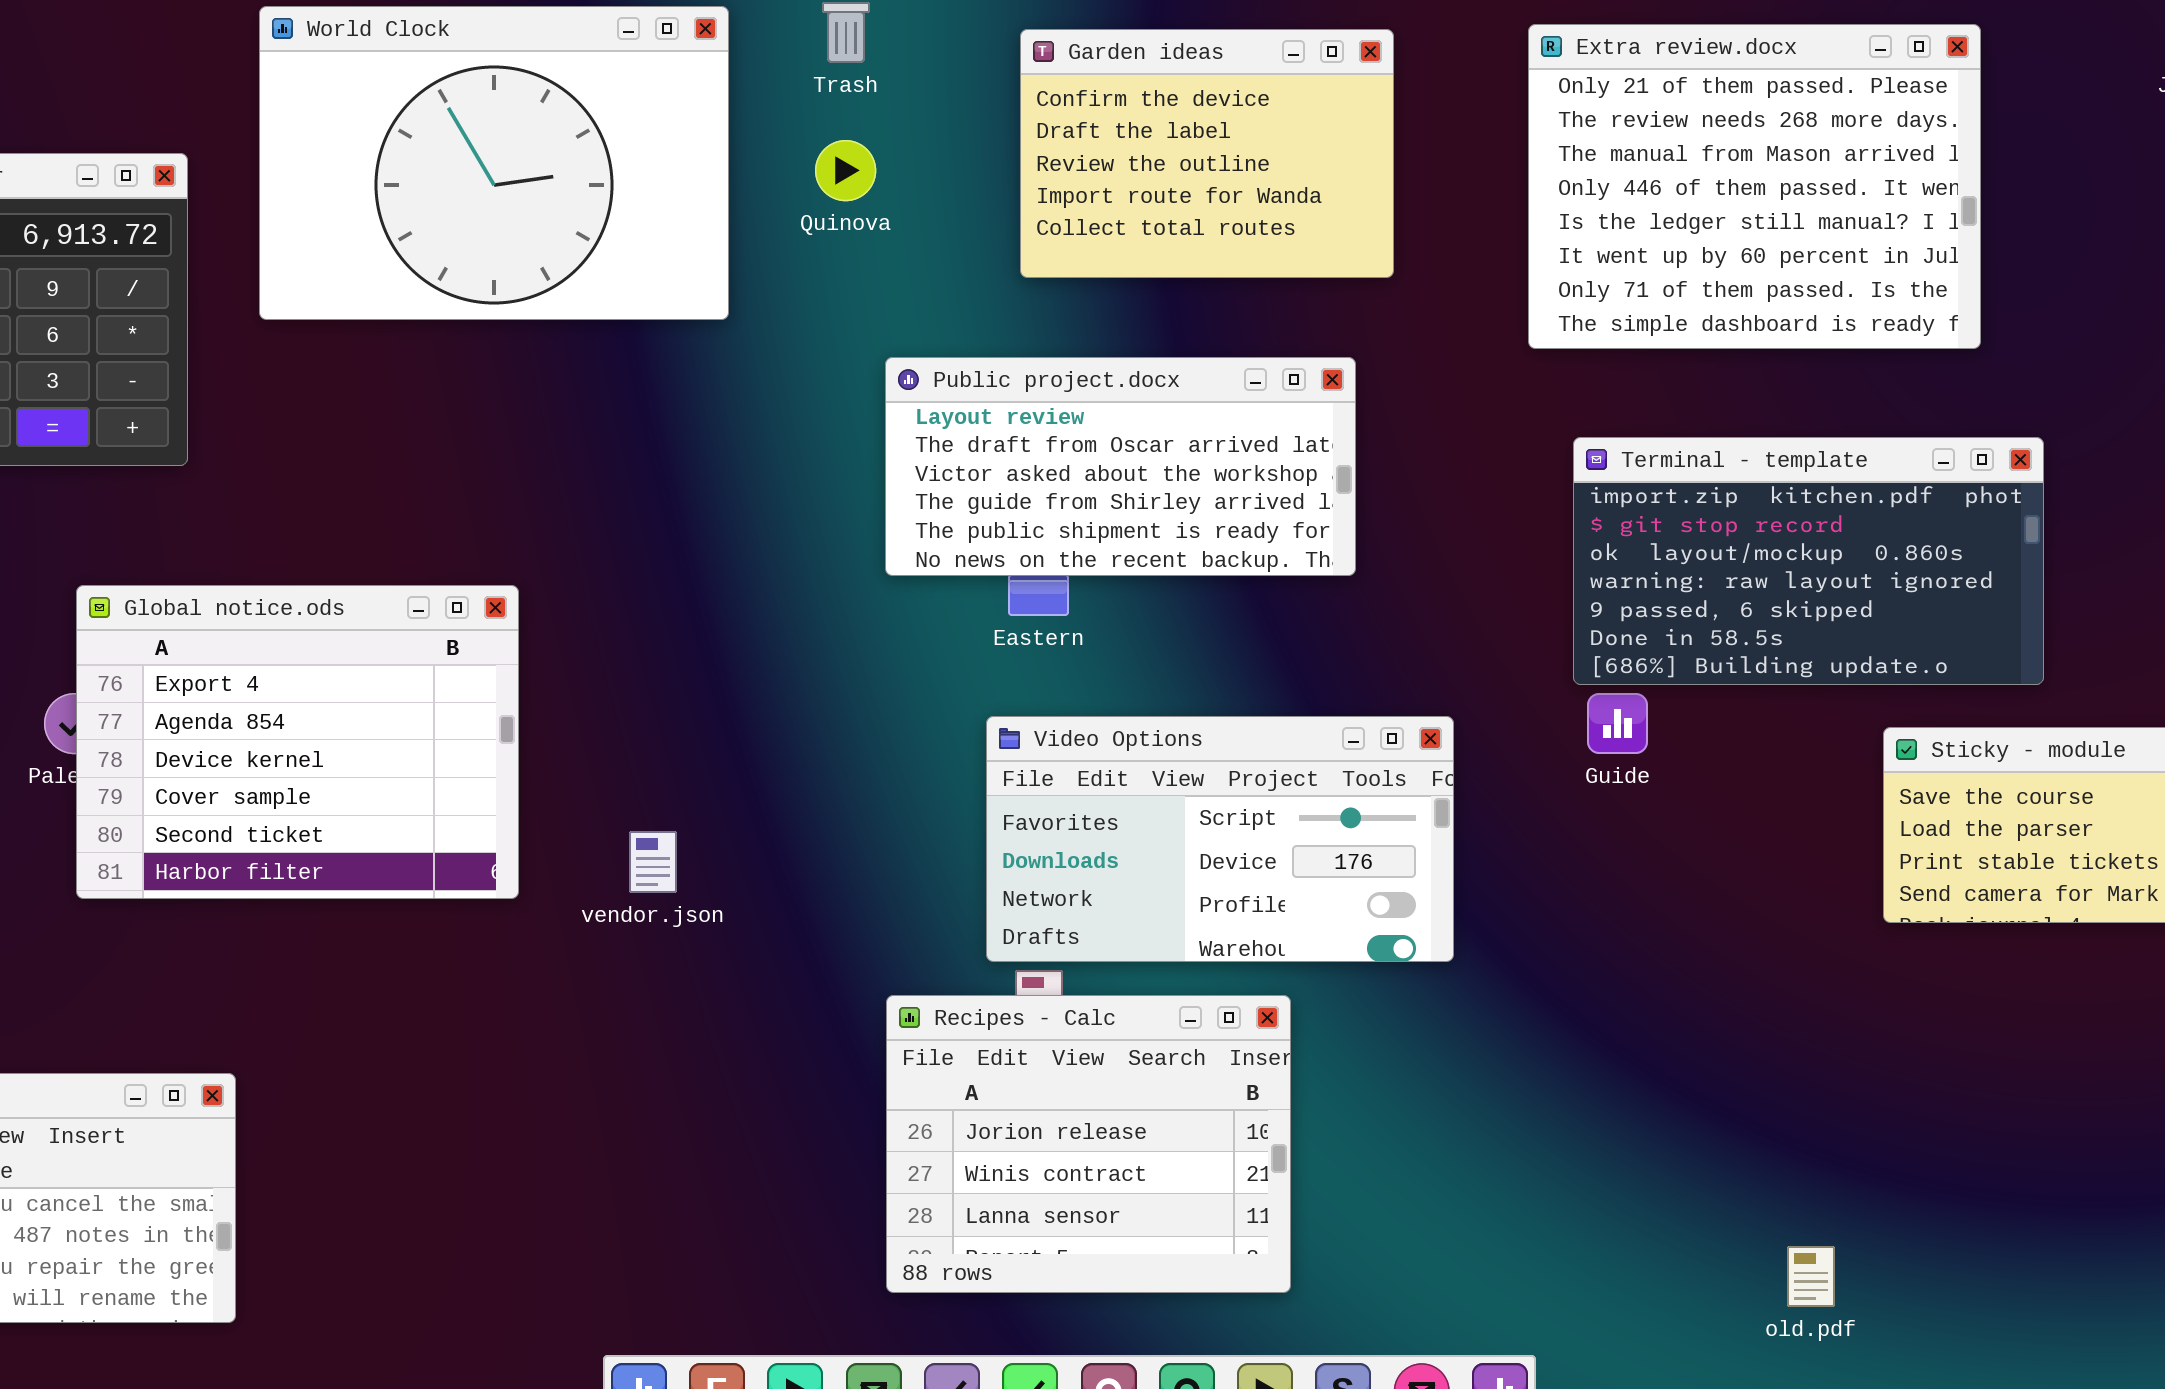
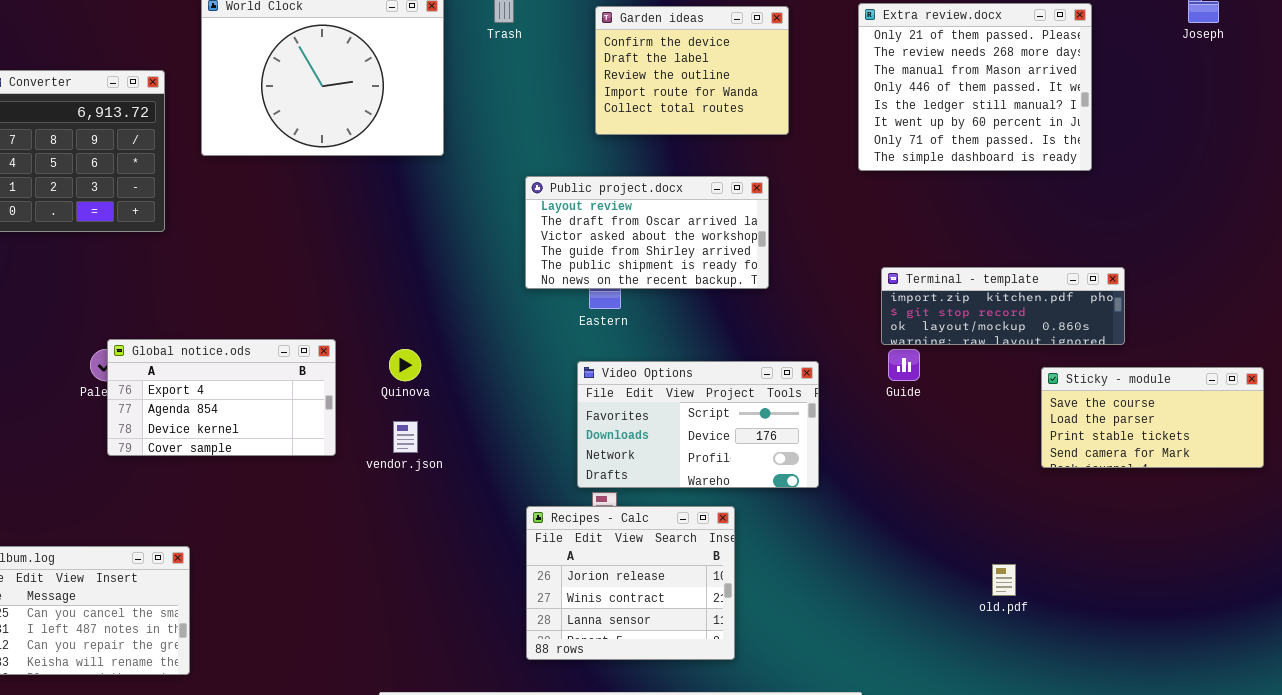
Quinova: [815,140,876,201] -> [389,349,421,381], moved
Terminal - template: [1573,437,2044,685] -> [881,267,1125,345], resized
Global notice.ods: [76,585,519,899] -> [107,339,336,456], resized
old.pdf: [1787,1246,1835,1307] -> [992,564,1016,596], moved

